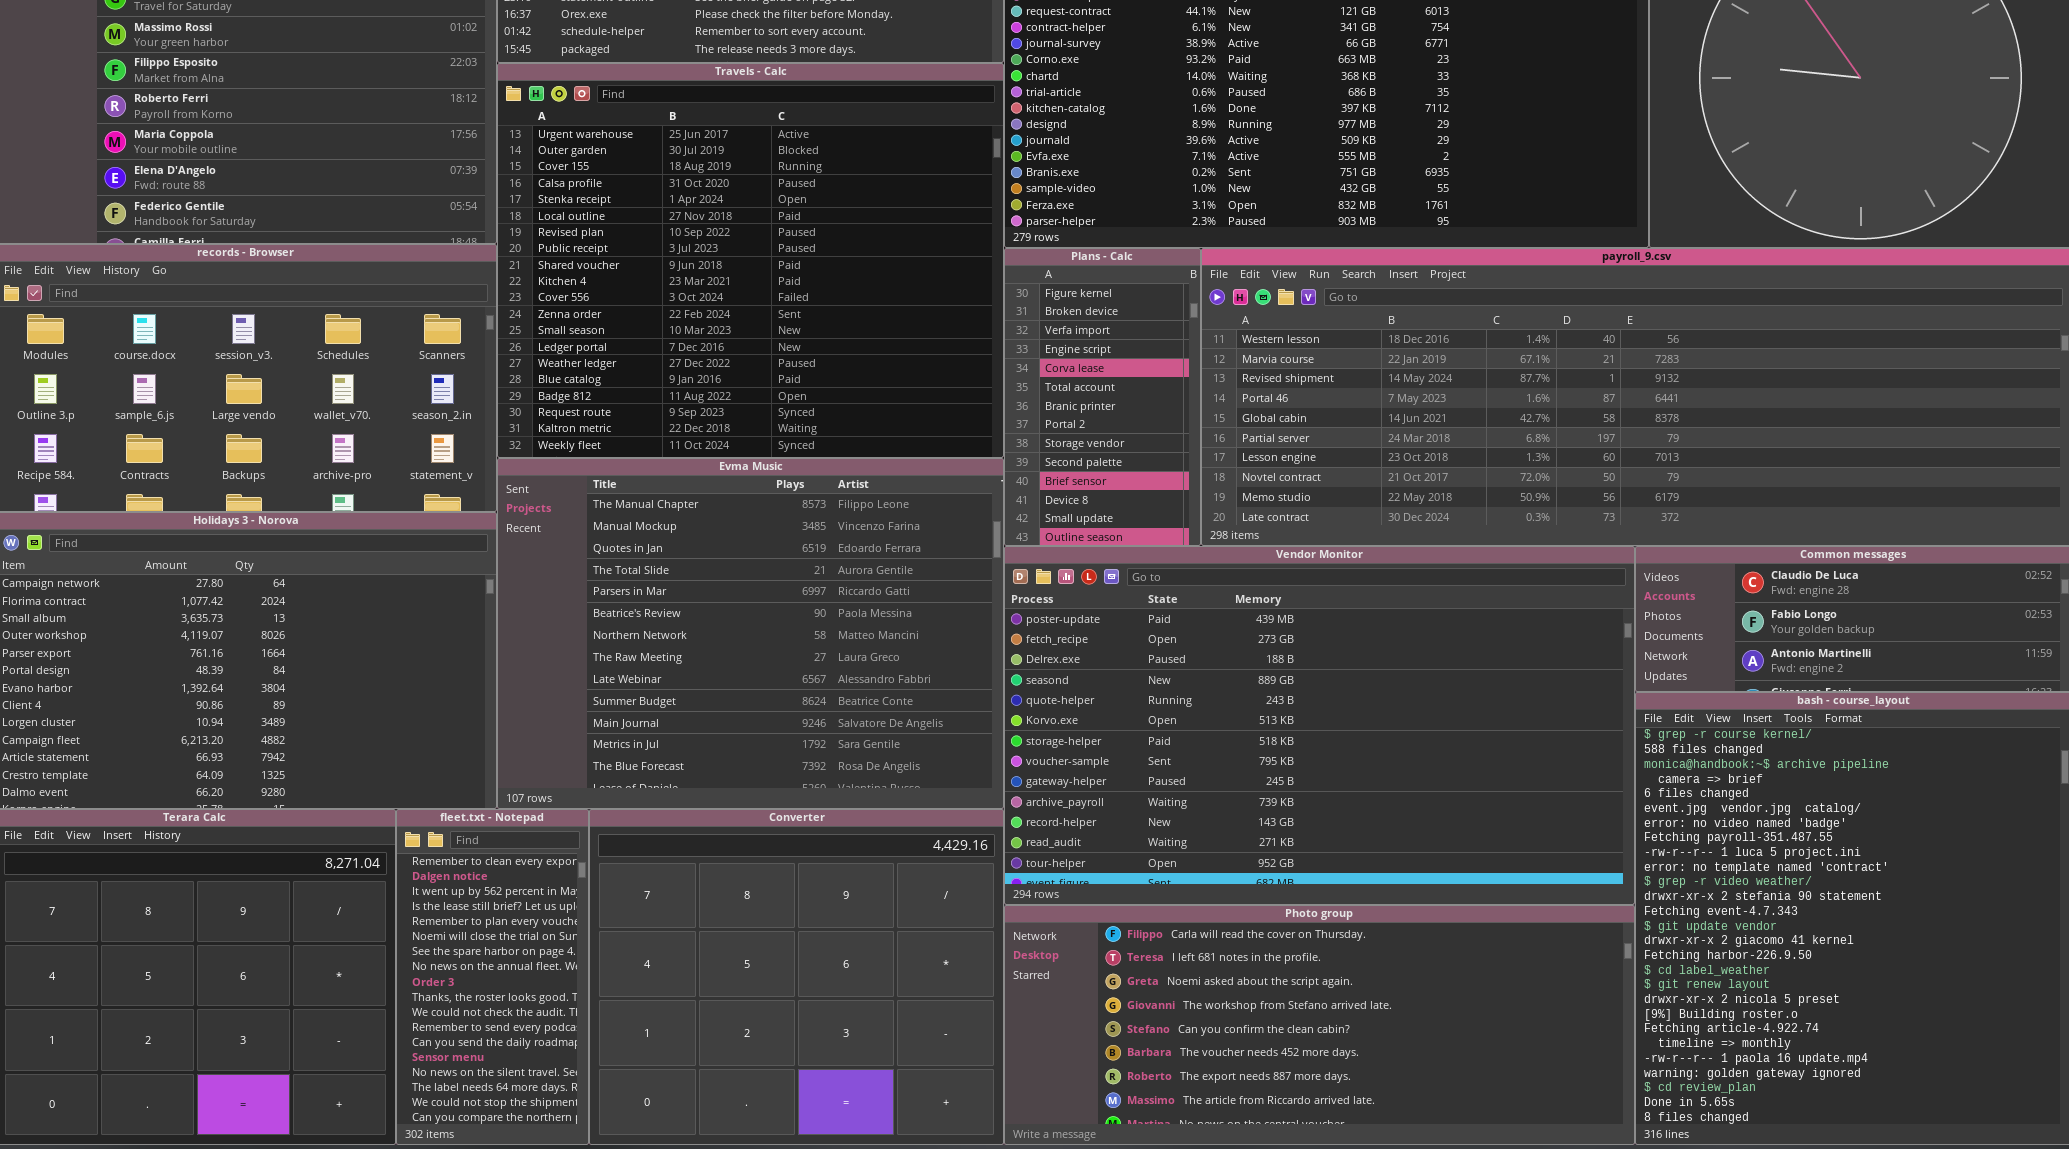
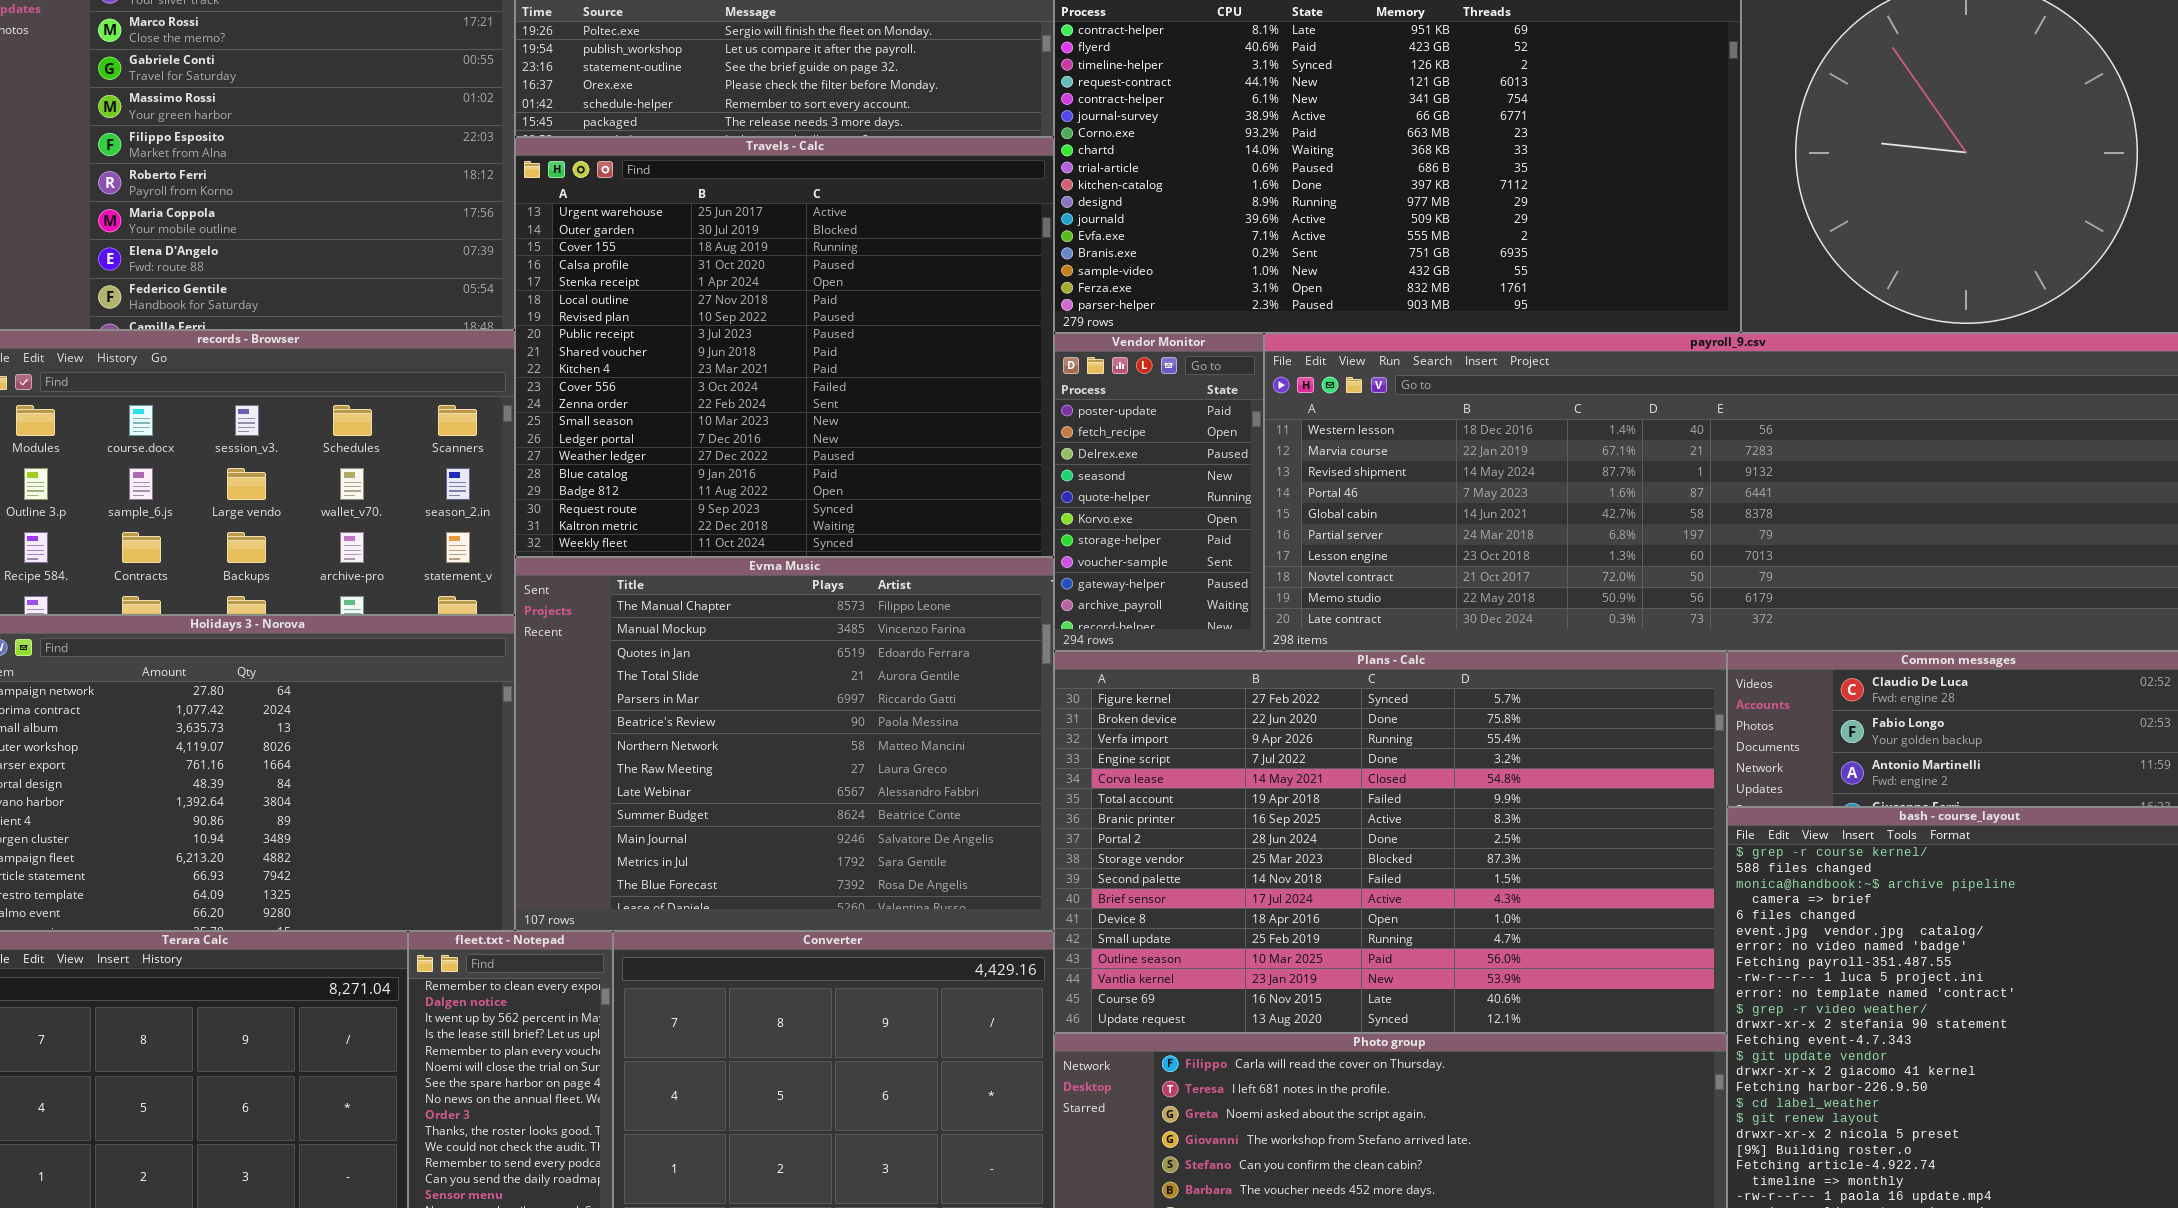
Plans - Calc: [1004,248,1201,546] -> [1054,651,1727,1033], moved, resized
Vendor Monitor: [1004,546,1635,905] -> [1054,333,1264,651], moved, resized

